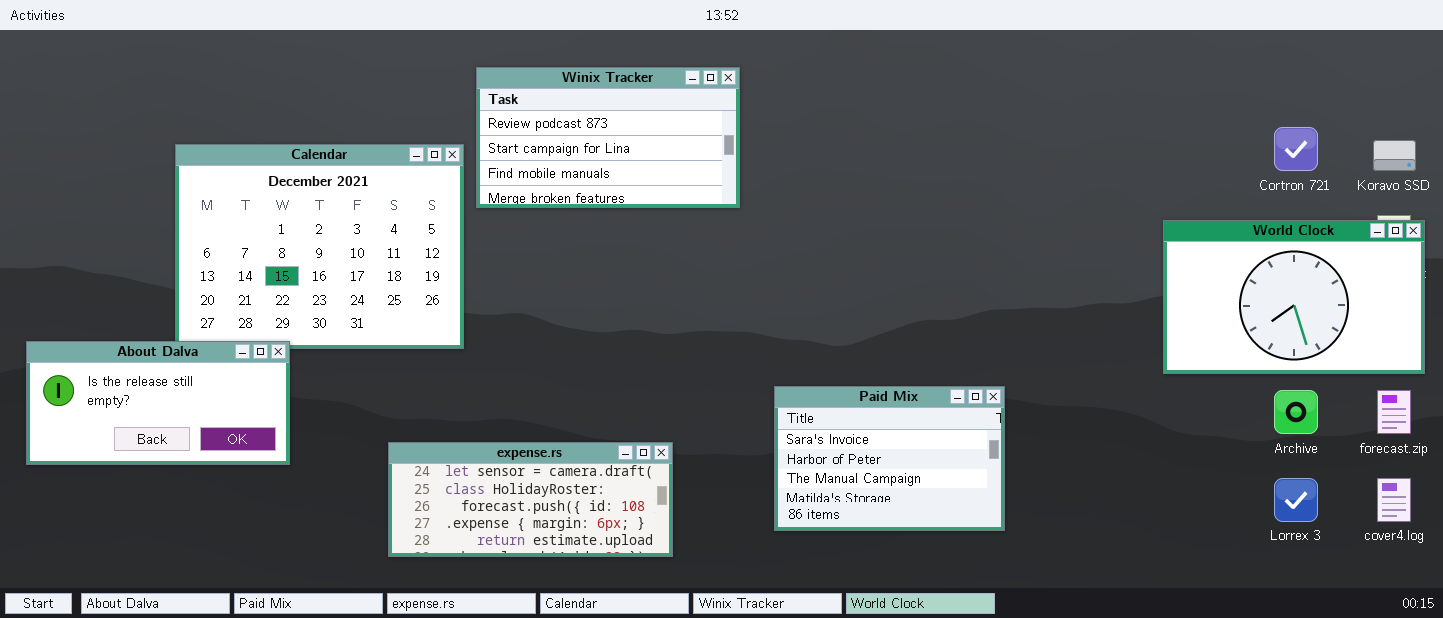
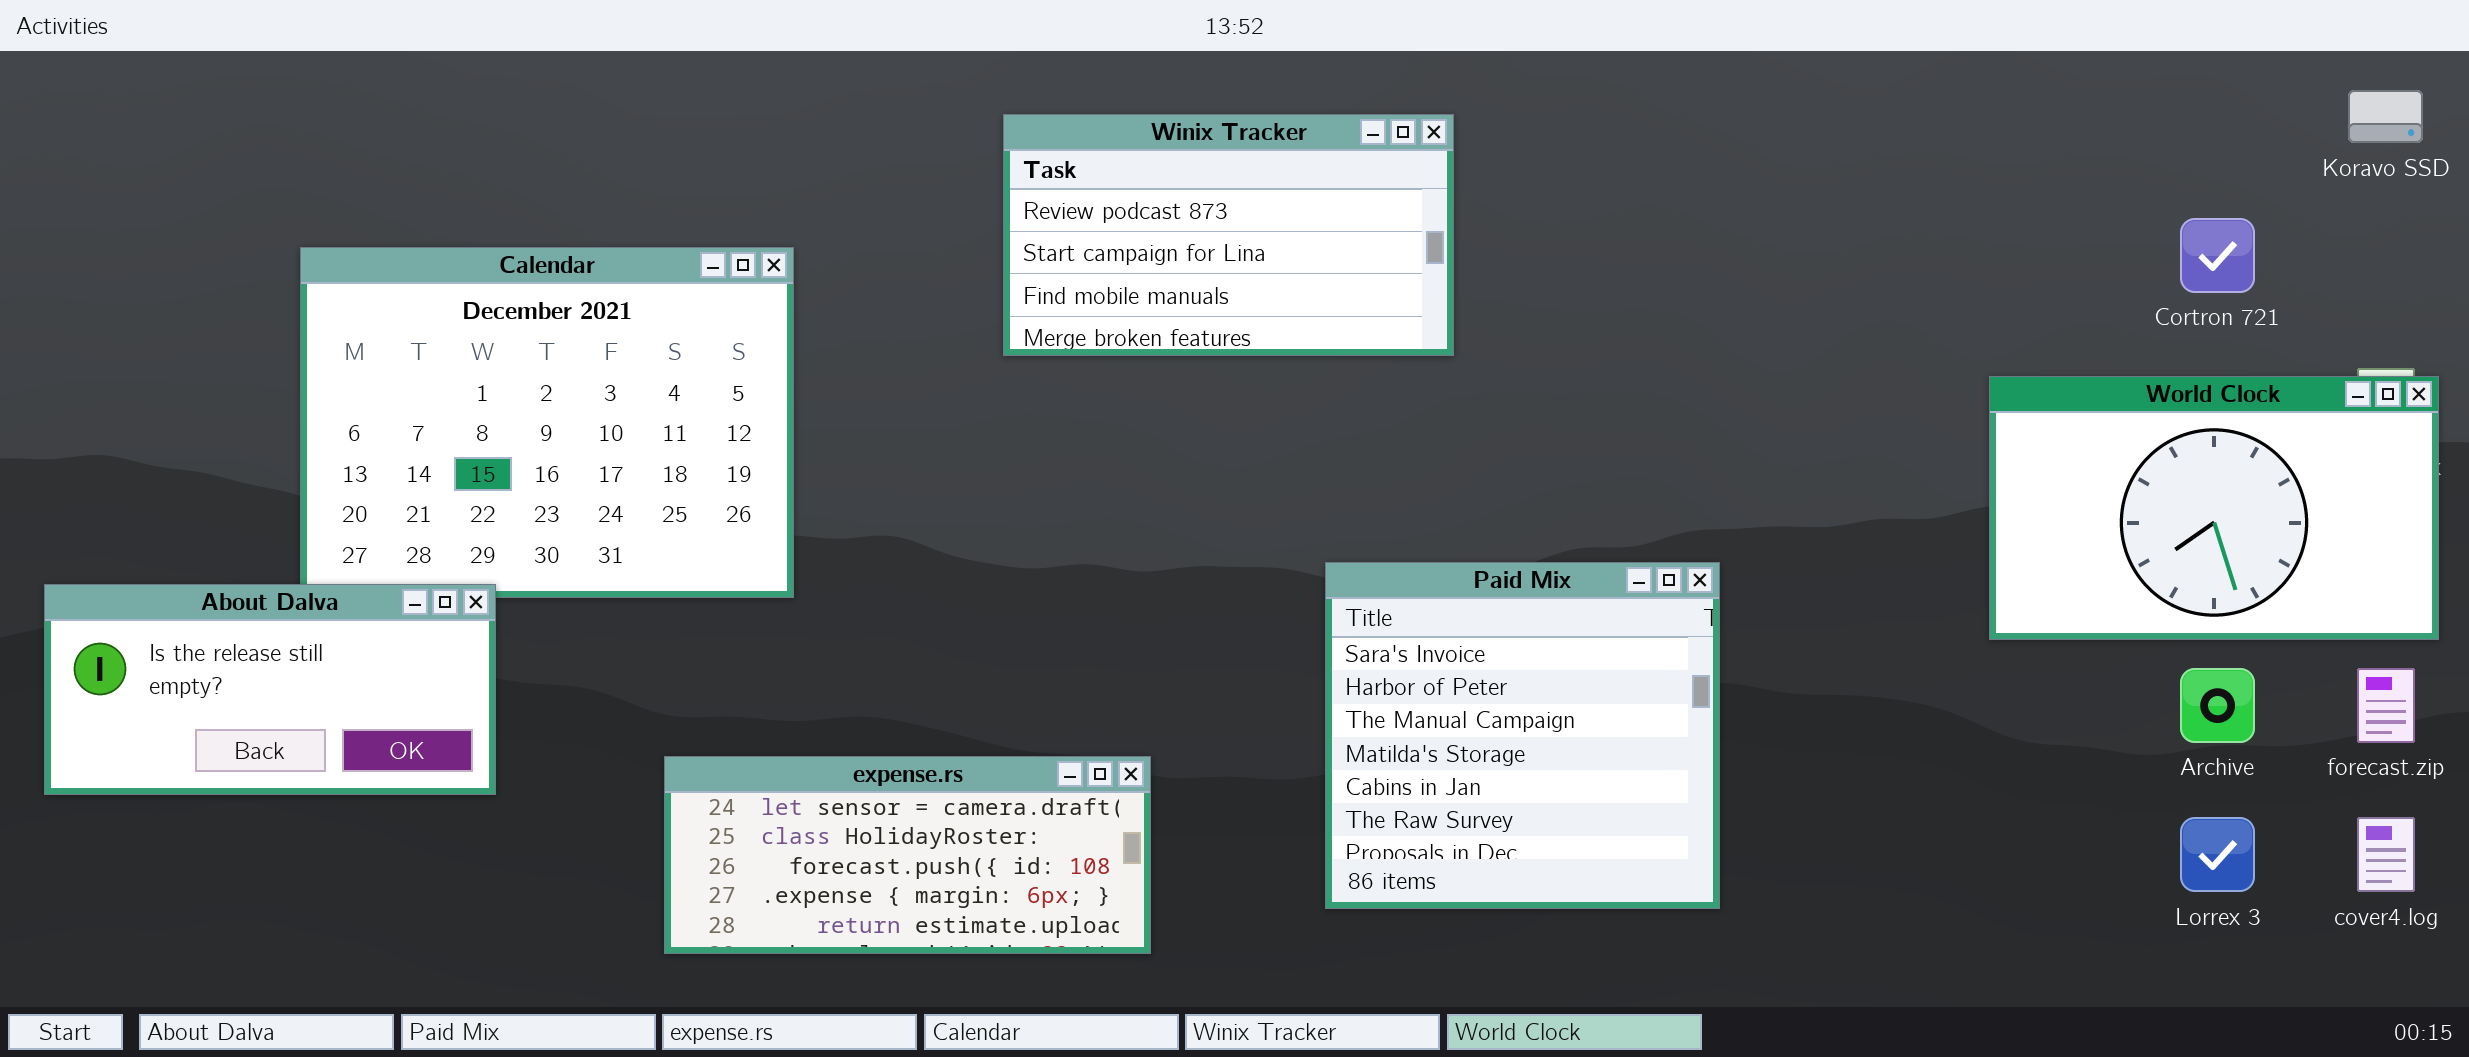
Winix Tracker: [476,67,740,208] -> [1003,114,1454,356], moved
Koravo SSD: [1373,140,1416,171] -> [2348,90,2423,143], moved
Paid Mix: [774,386,1005,531] -> [1325,562,1720,909], resized

